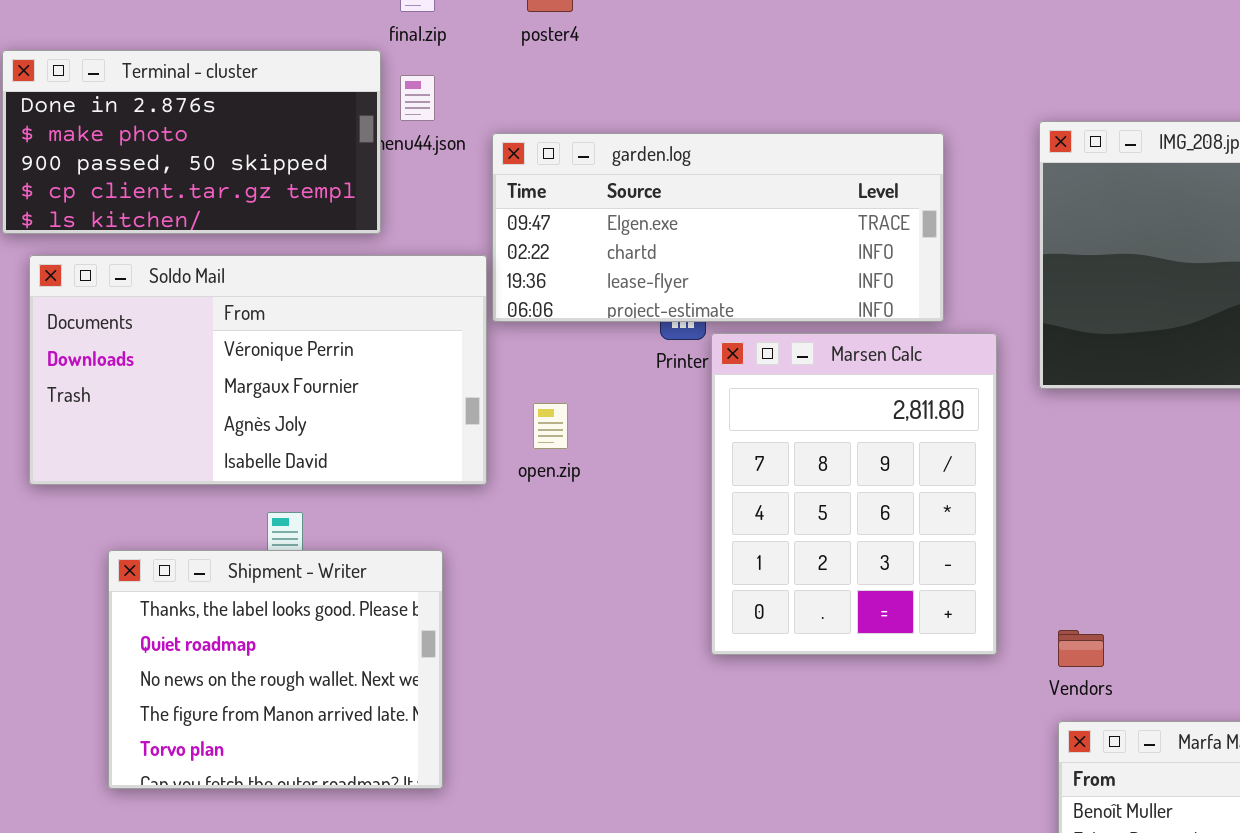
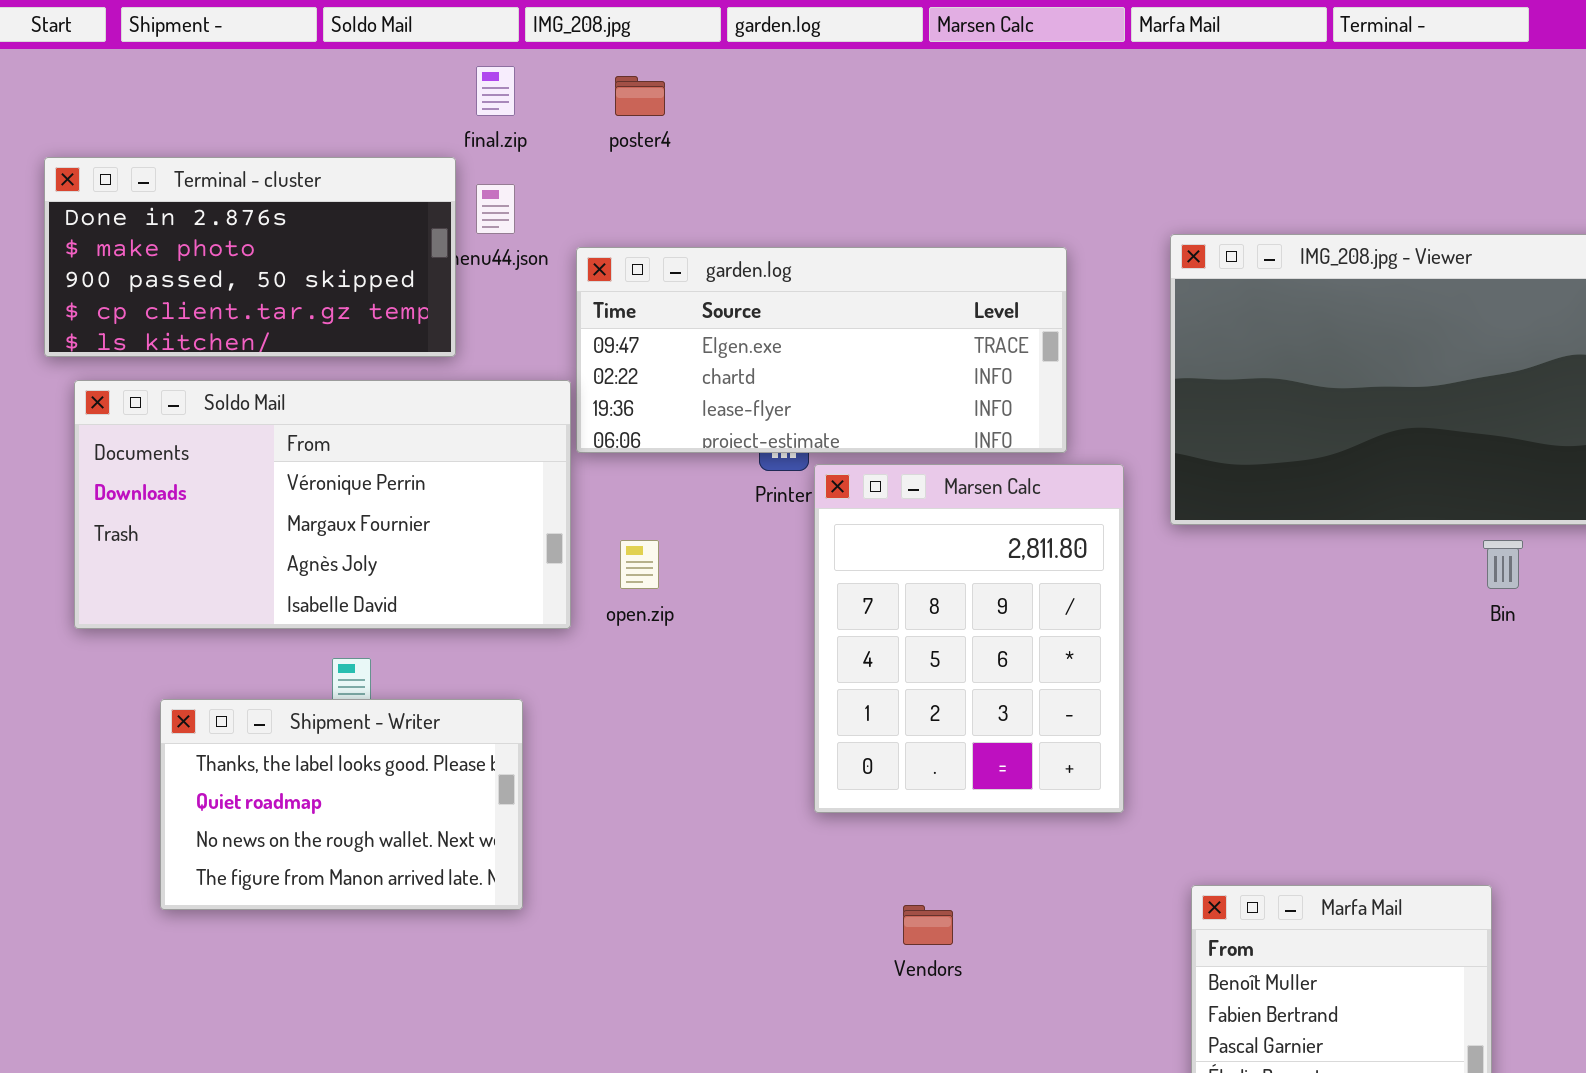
Shipment - Writer: [108,550,443,789] -> [160,699,523,910], resized
Vendors: [1058,630,1104,667] -> [903,905,953,945], moved

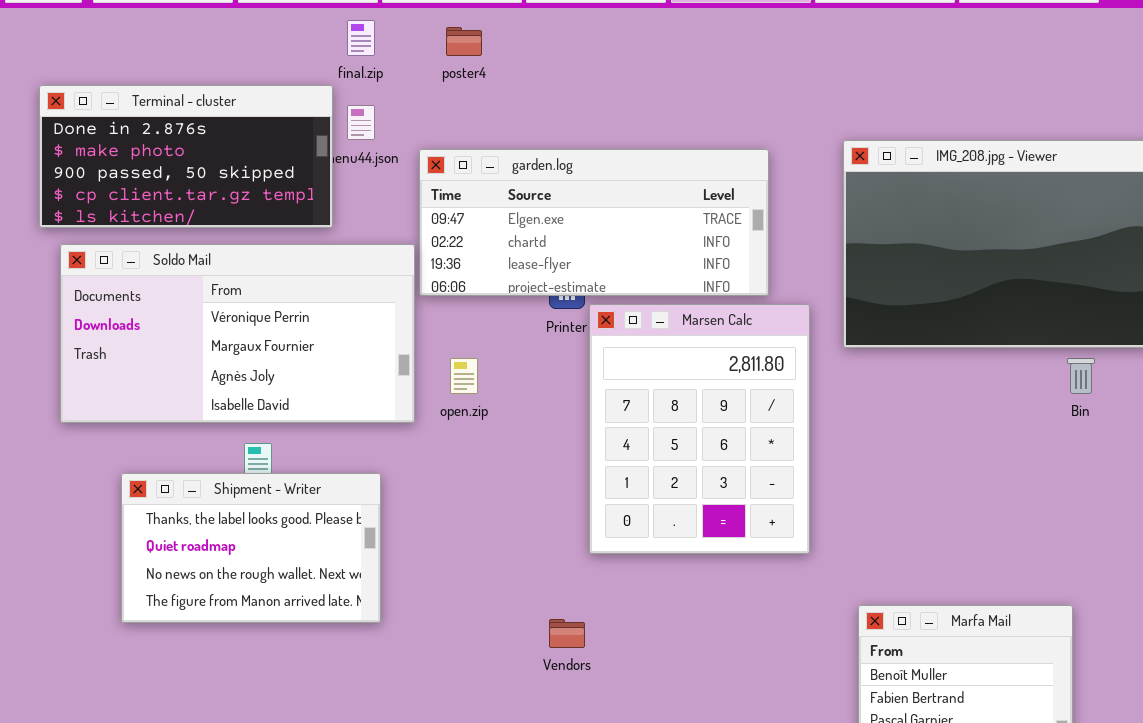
Vendors: [903,905,953,945] -> [549,619,585,648], moved

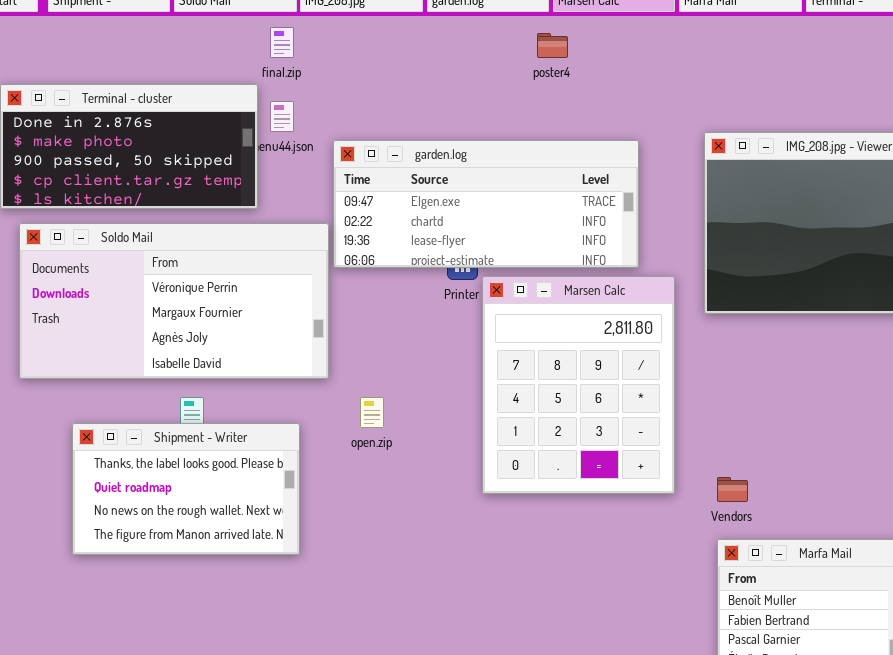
poster4: [446,27,482,56] -> [537,33,568,58], moved
open.zip: [450,358,478,394] -> [360,397,384,428], moved
Vendors: [549,619,585,648] -> [717,477,748,502], moved

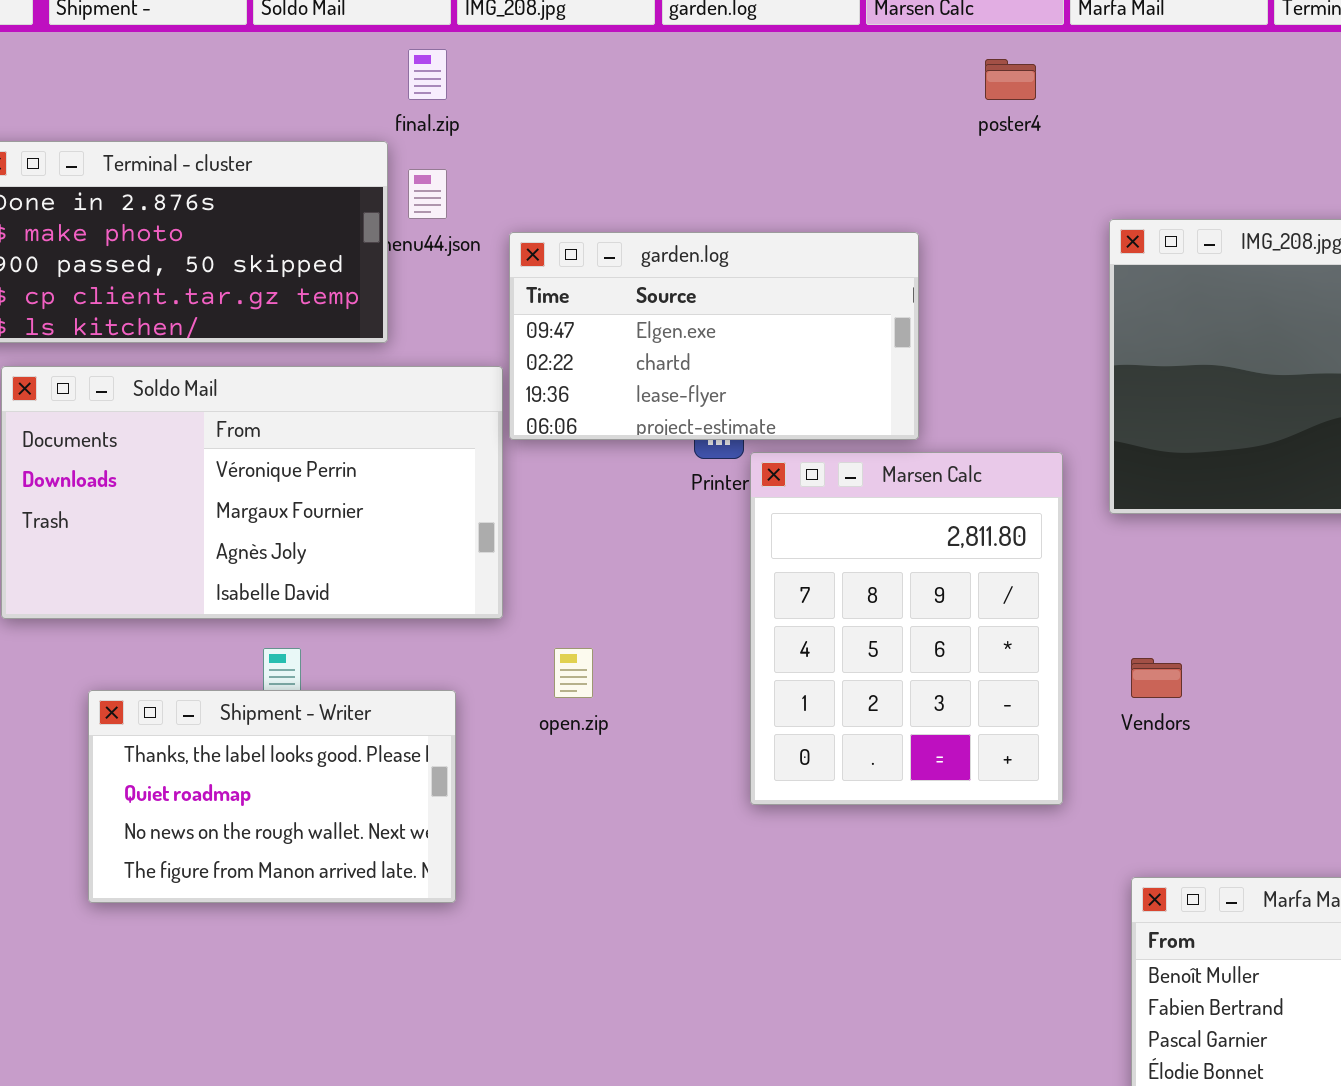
poster4: [537,33,568,58] -> [985,59,1036,100], moved
garden.log: [333,140,639,268] -> [509,232,919,440], resized
Vendors: [717,477,748,502] -> [1131,658,1182,698], moved

